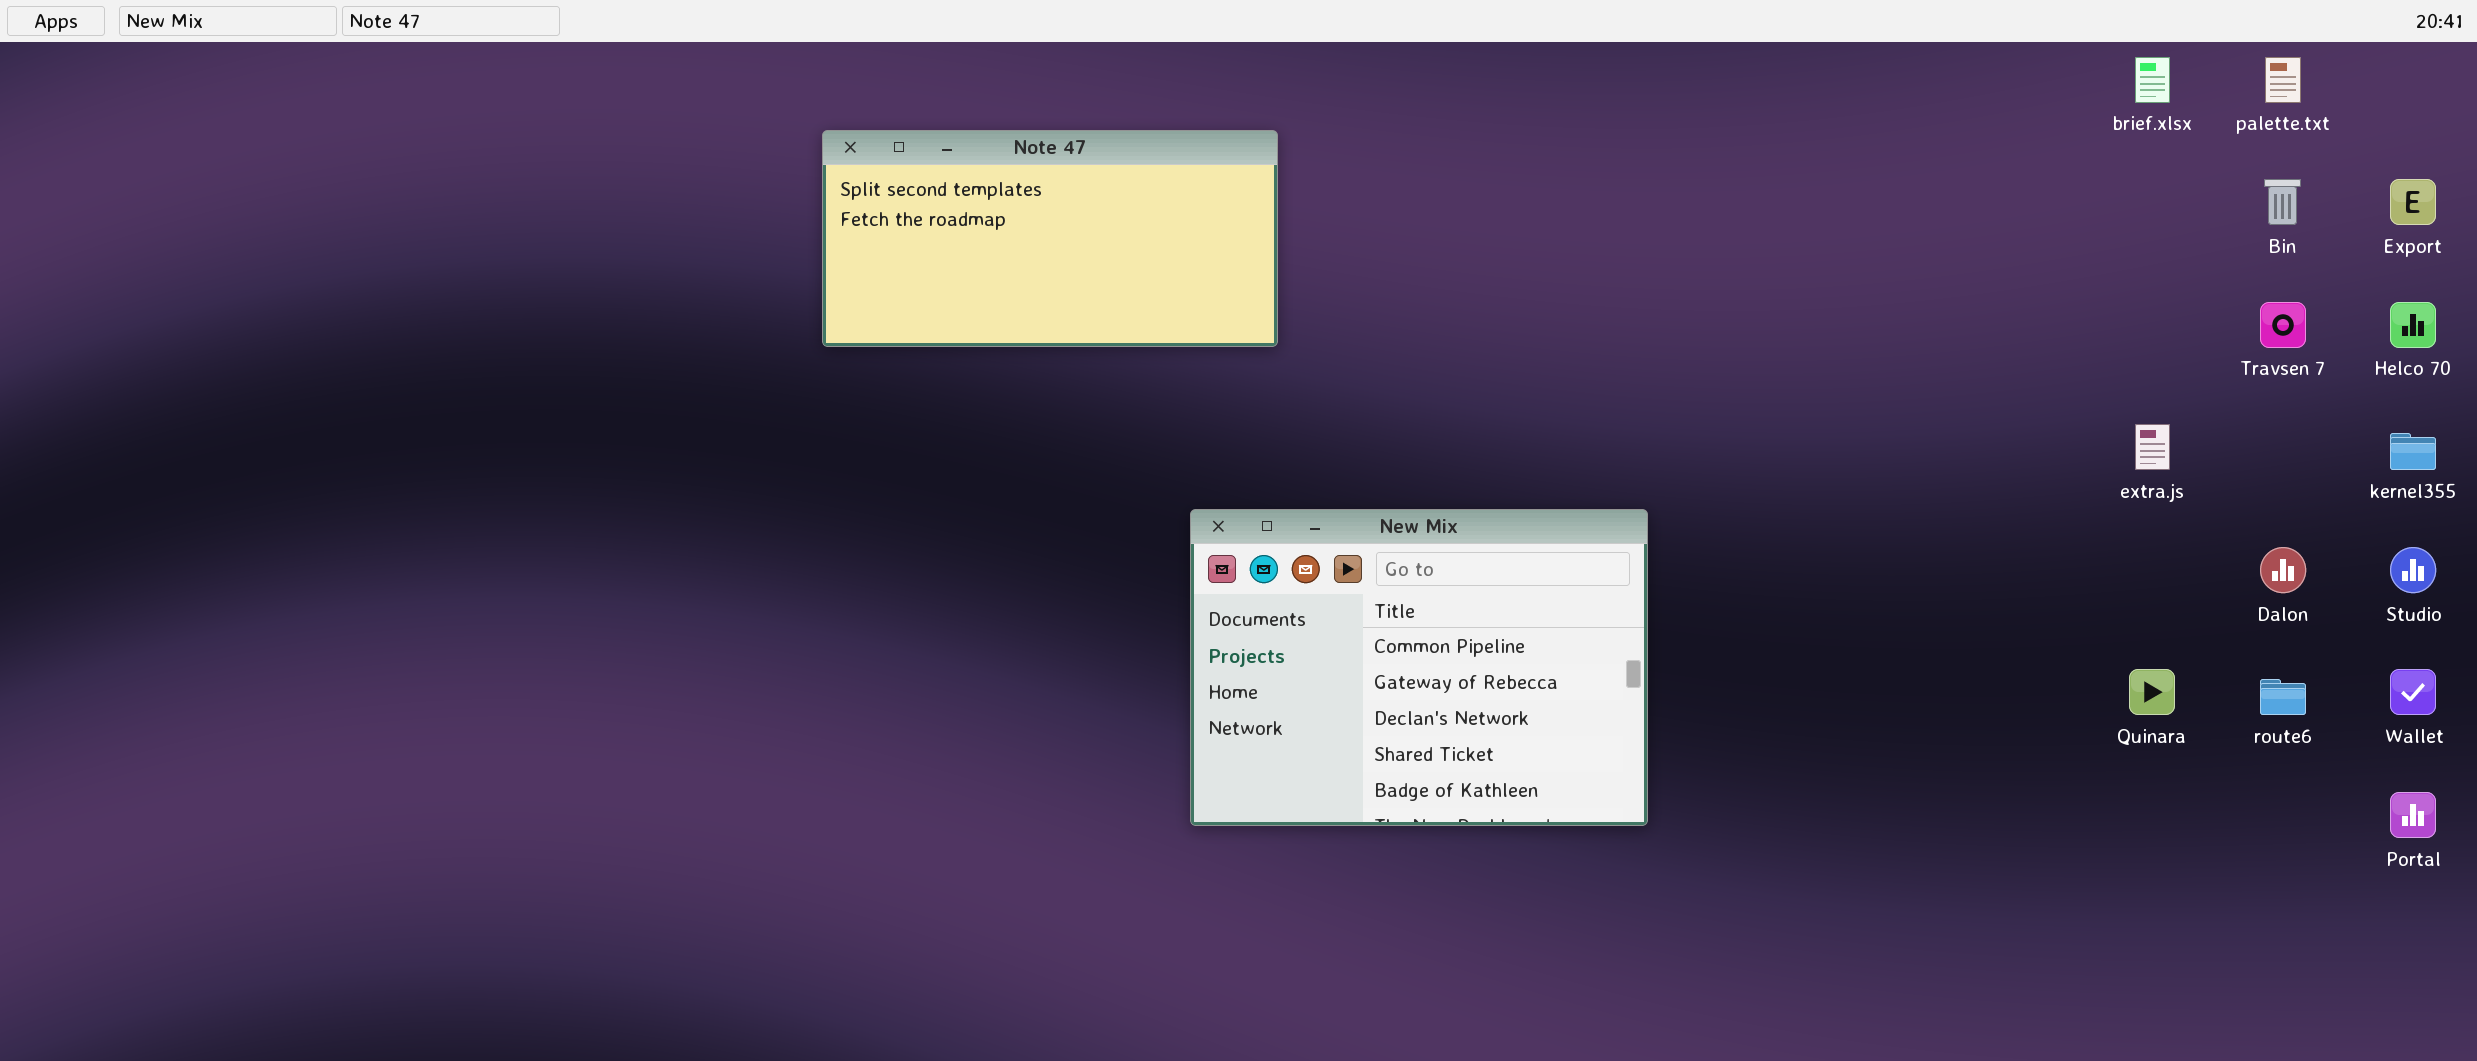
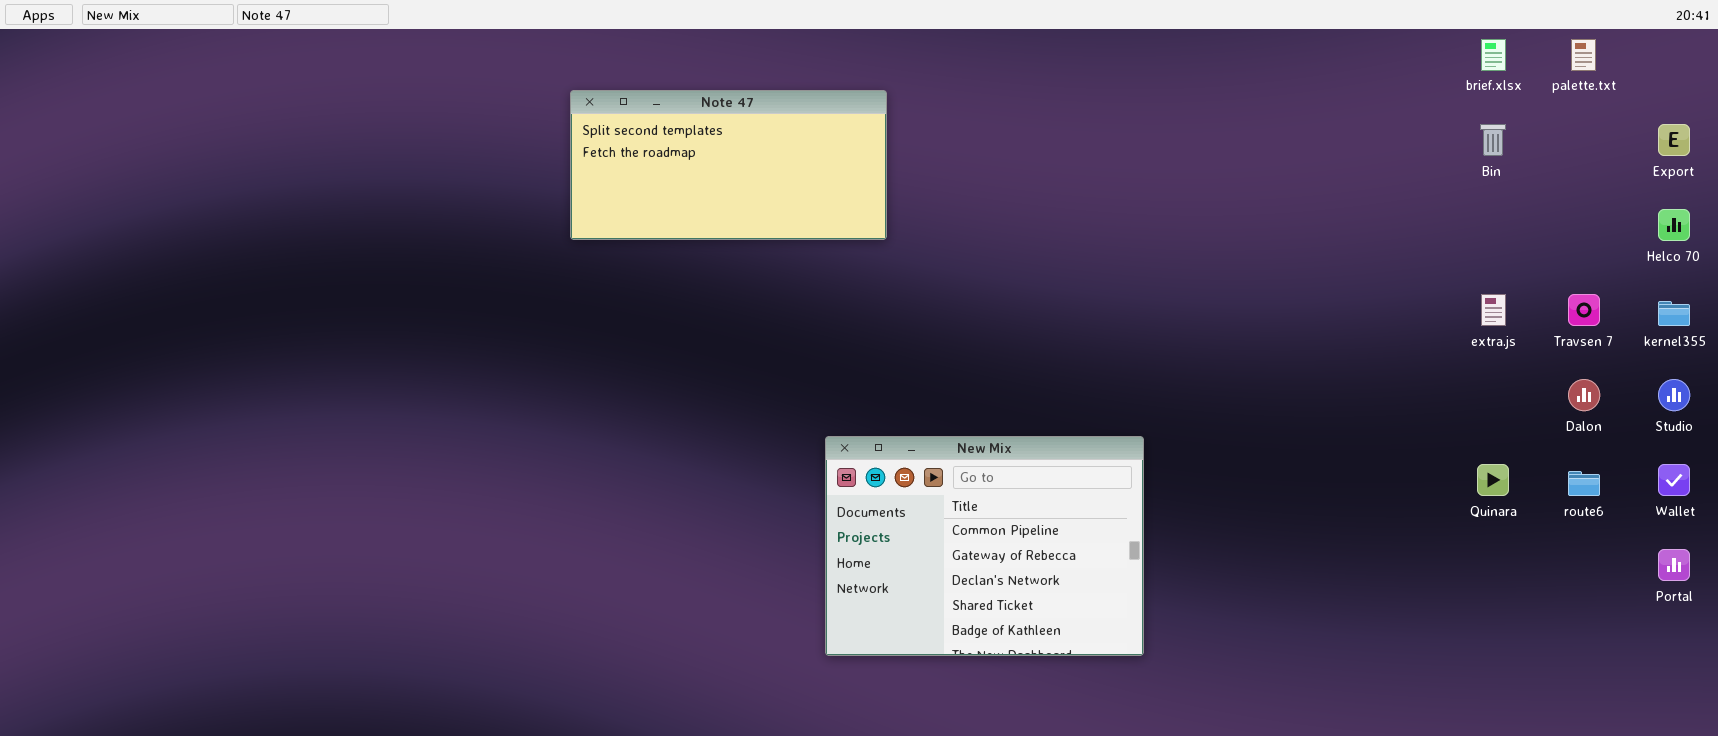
Bin: [2264,179,2301,225] -> [1480,124,1506,156], moved
Travsen 7: [2260,302,2306,348] -> [1568,294,1600,326], moved
New Mix: [1190,509,1648,826] -> [825,436,1144,656], moved

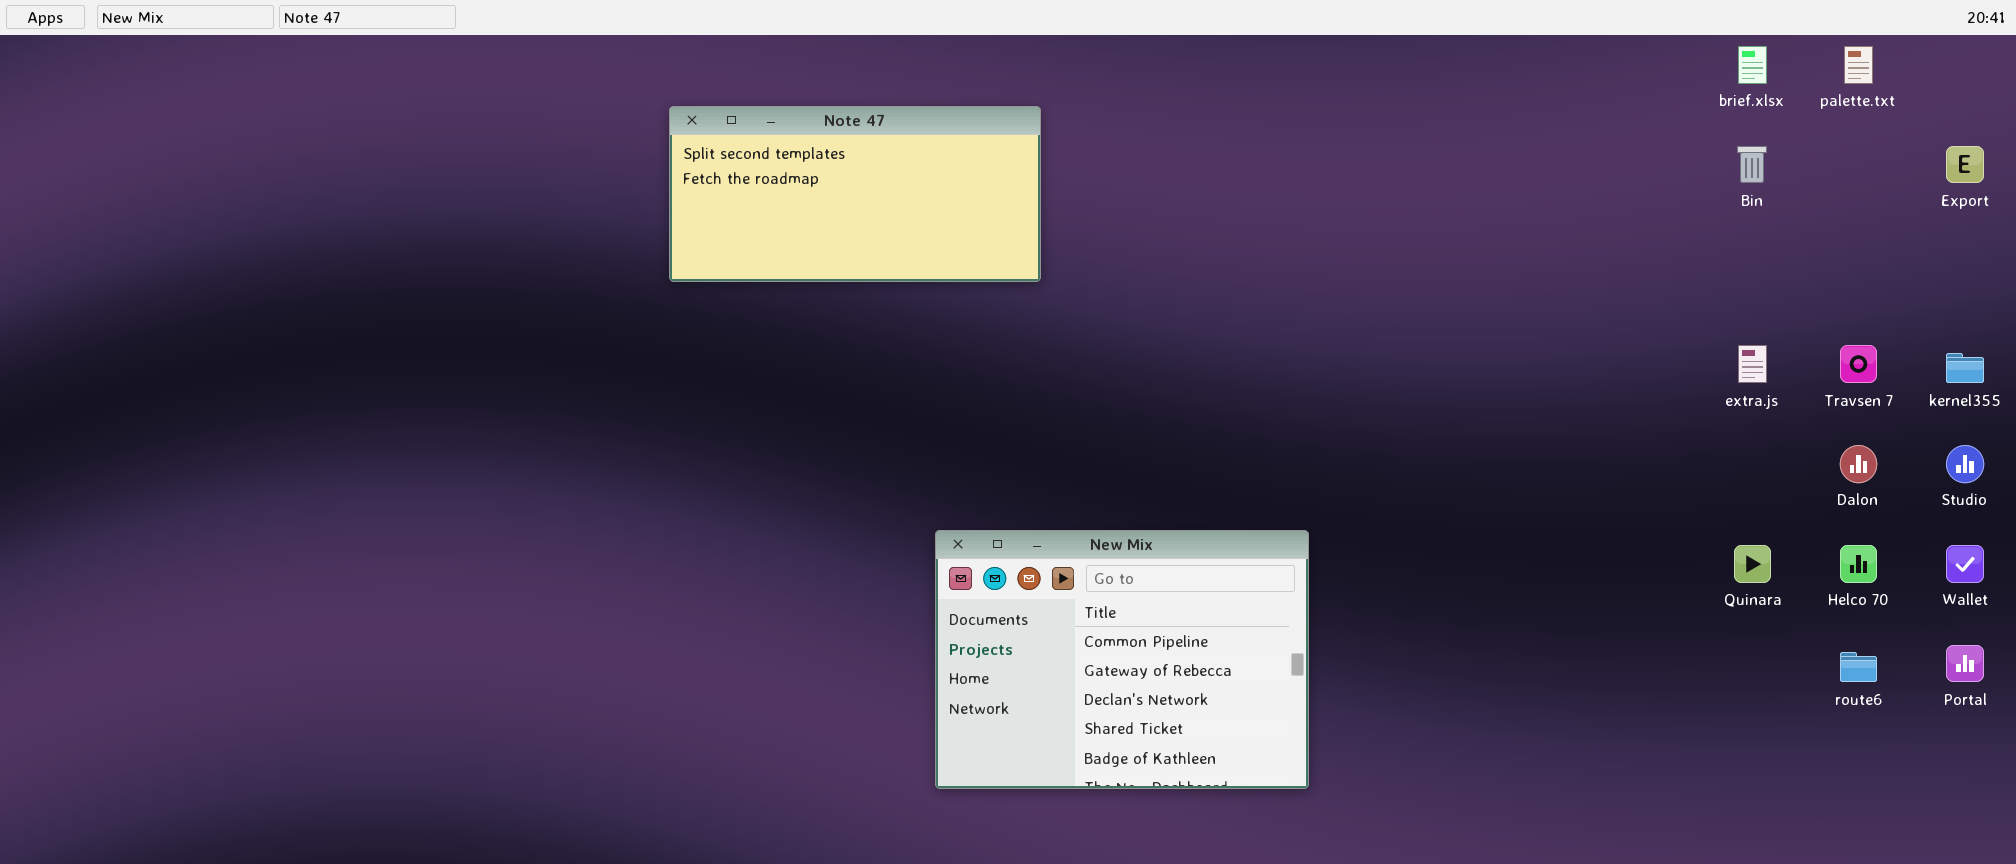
Helco 70: [1658,209,1690,241] -> [1840,545,1877,583], moved
New Mix: [825,436,1144,656] -> [935,530,1309,789], moved
route6: [1568,471,1600,496] -> [1840,652,1877,682], moved

